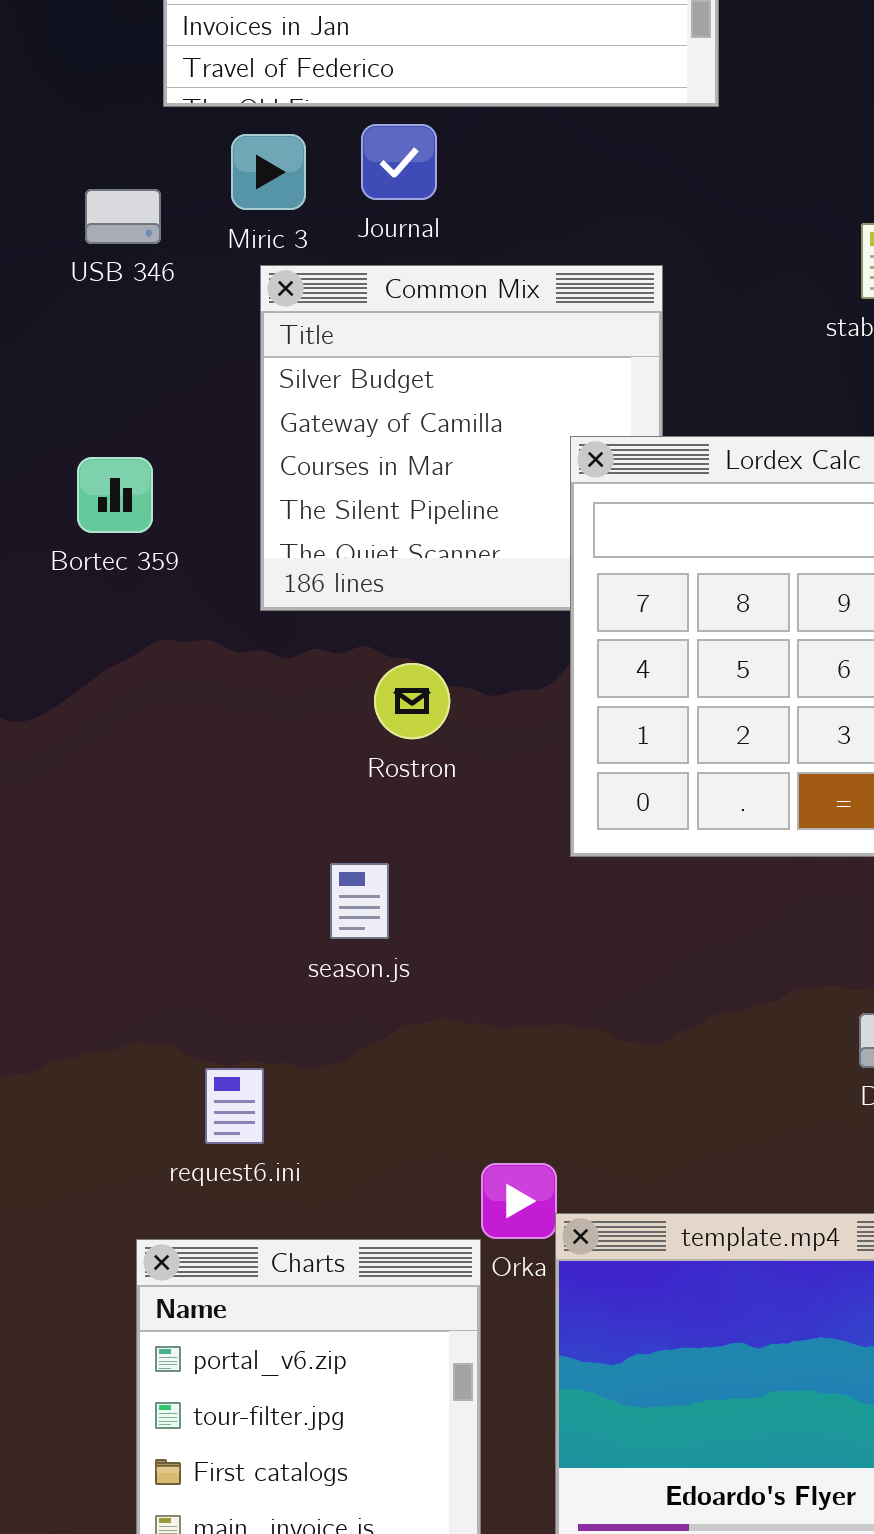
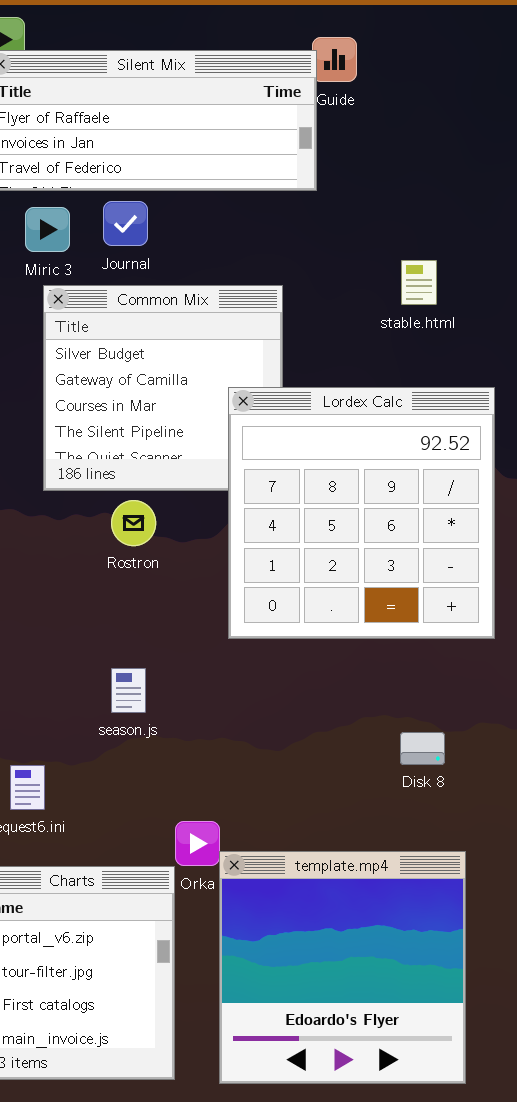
Rostron: [374,663,450,739] -> [111,500,156,546], moved
season.js: [330,863,389,939] -> [111,668,146,713], moved

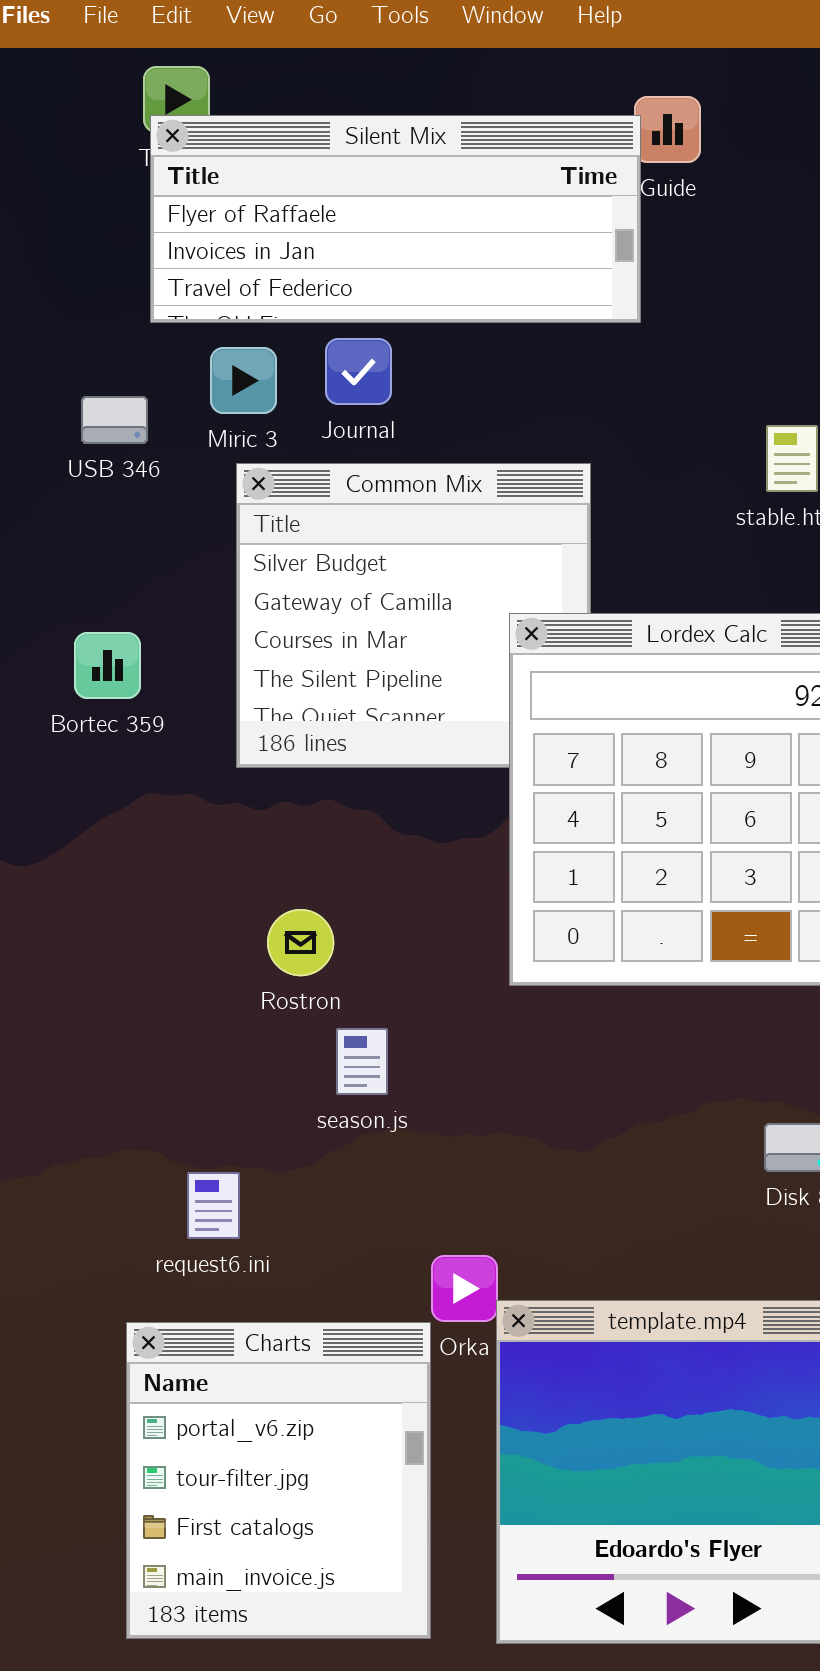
Rostron: [111,500,156,546] -> [267,909,334,976], moved

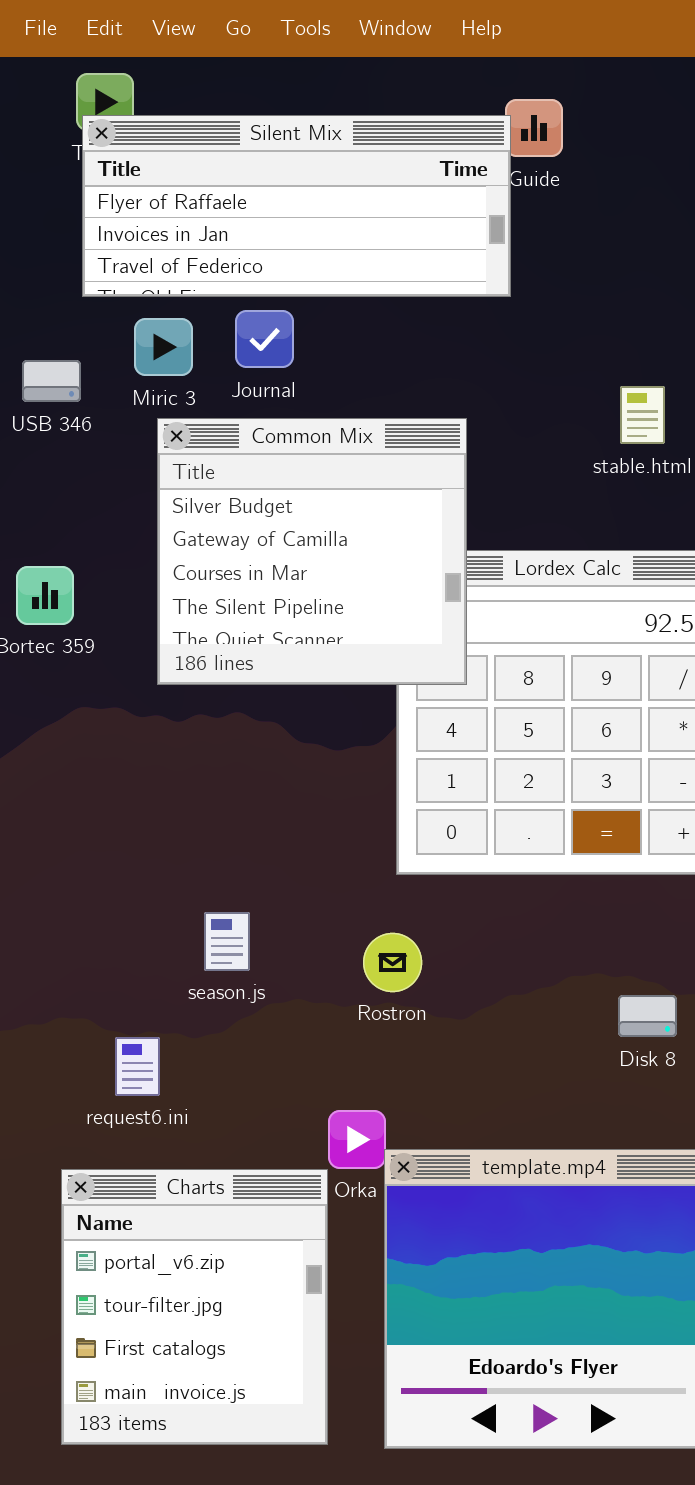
Common Mix: [236,463,591,768] -> [157,418,467,685], raised
Rostron: [267,909,334,976] -> [363,933,422,992], moved
season.js: [336,1028,388,1095] -> [204,912,250,971], moved

